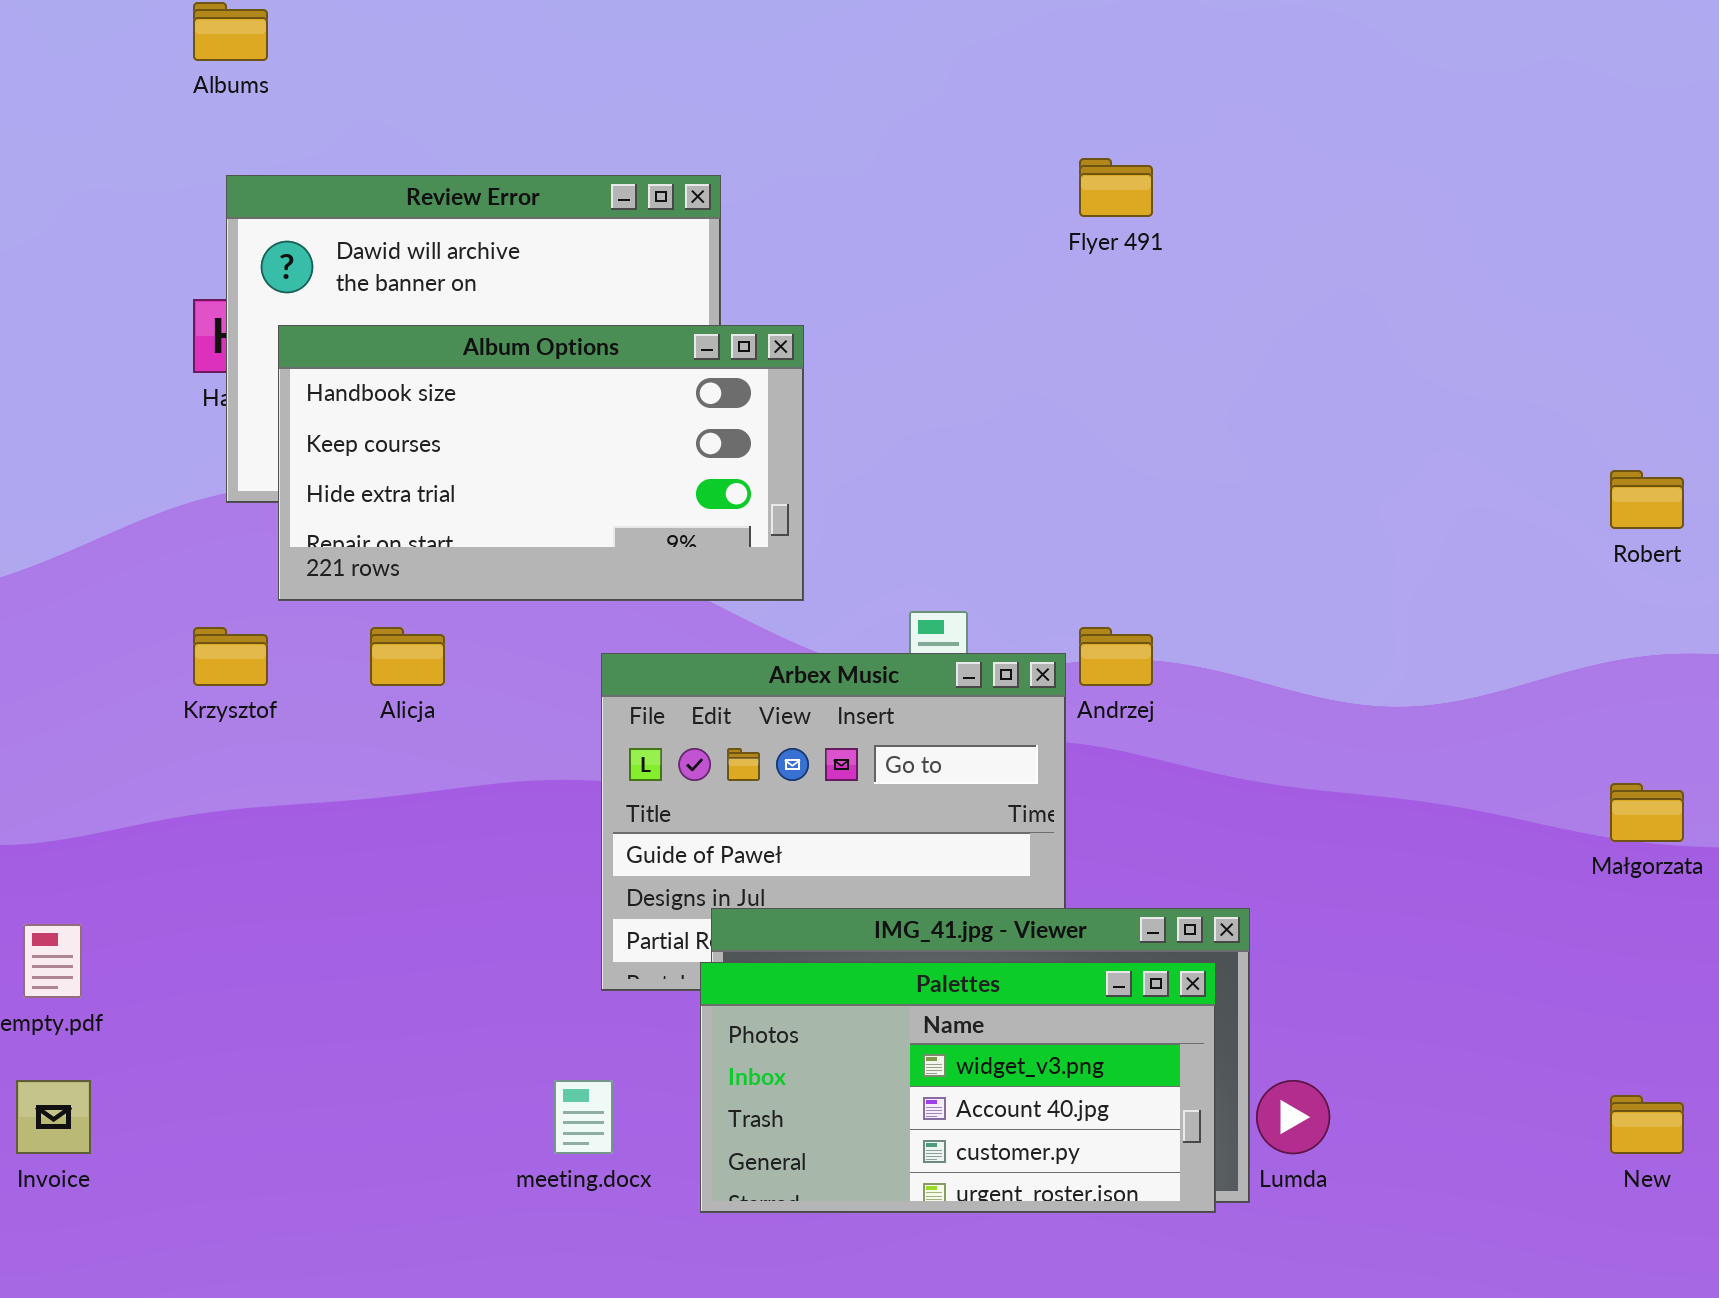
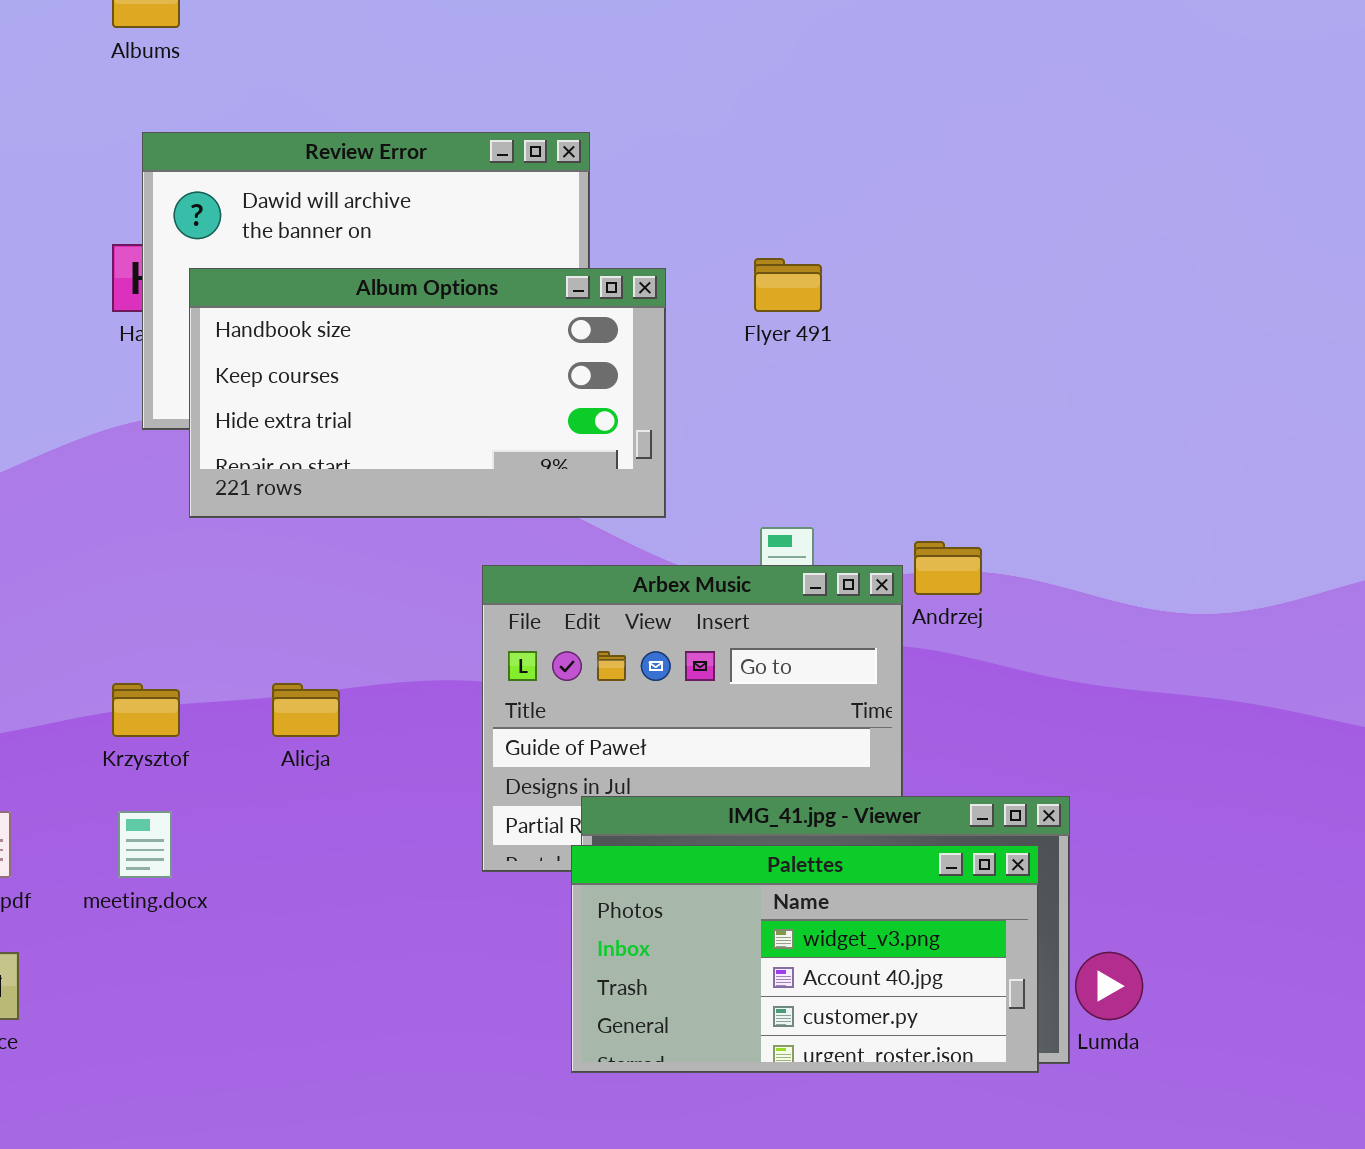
Flyer 491: [1079,158,1153,217] -> [754,258,822,312], moved
Krzysztof: [193,627,268,686] -> [112,683,180,737], moved
Alicja: [370,627,445,686] -> [272,683,340,737], moved
meeting.docx: [554,1080,613,1154] -> [118,811,172,878], moved

